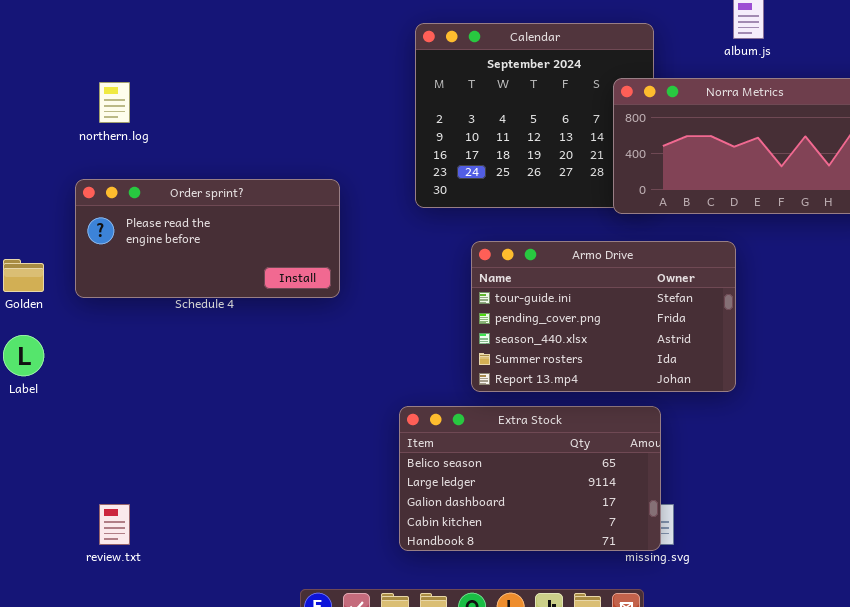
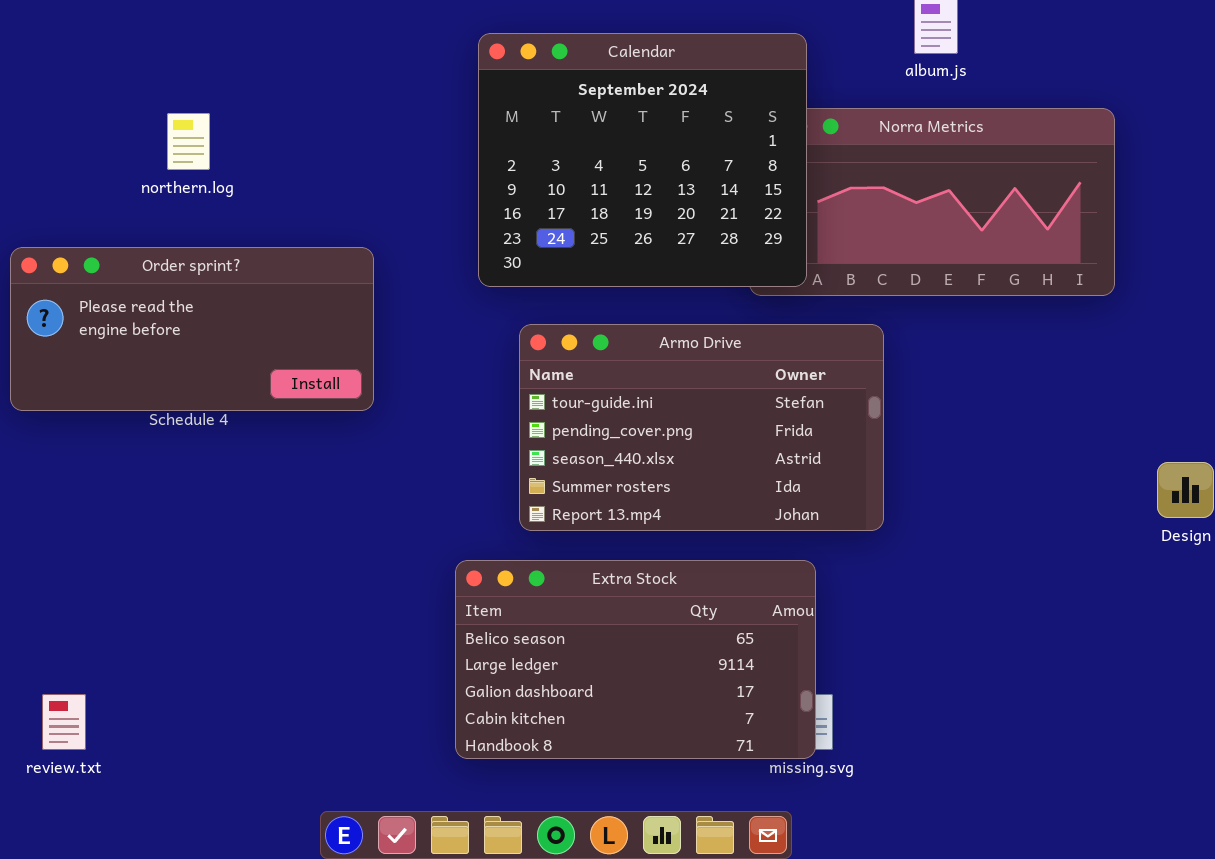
Calendar: [415,23,654,208] -> [478,33,807,287], raised
northern.log: [99,82,130,123] -> [167,113,210,170], moved
Armo Drive: [471,241,736,392] -> [519,324,884,531], moved

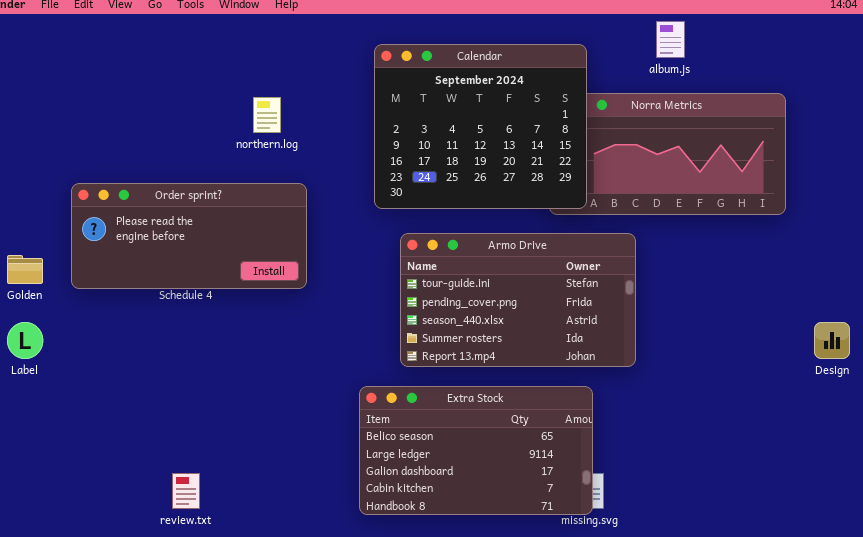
northern.log: [167,113,210,170] -> [253,97,281,133], moved
review.txt: [42,694,86,750] -> [172,473,200,509], moved

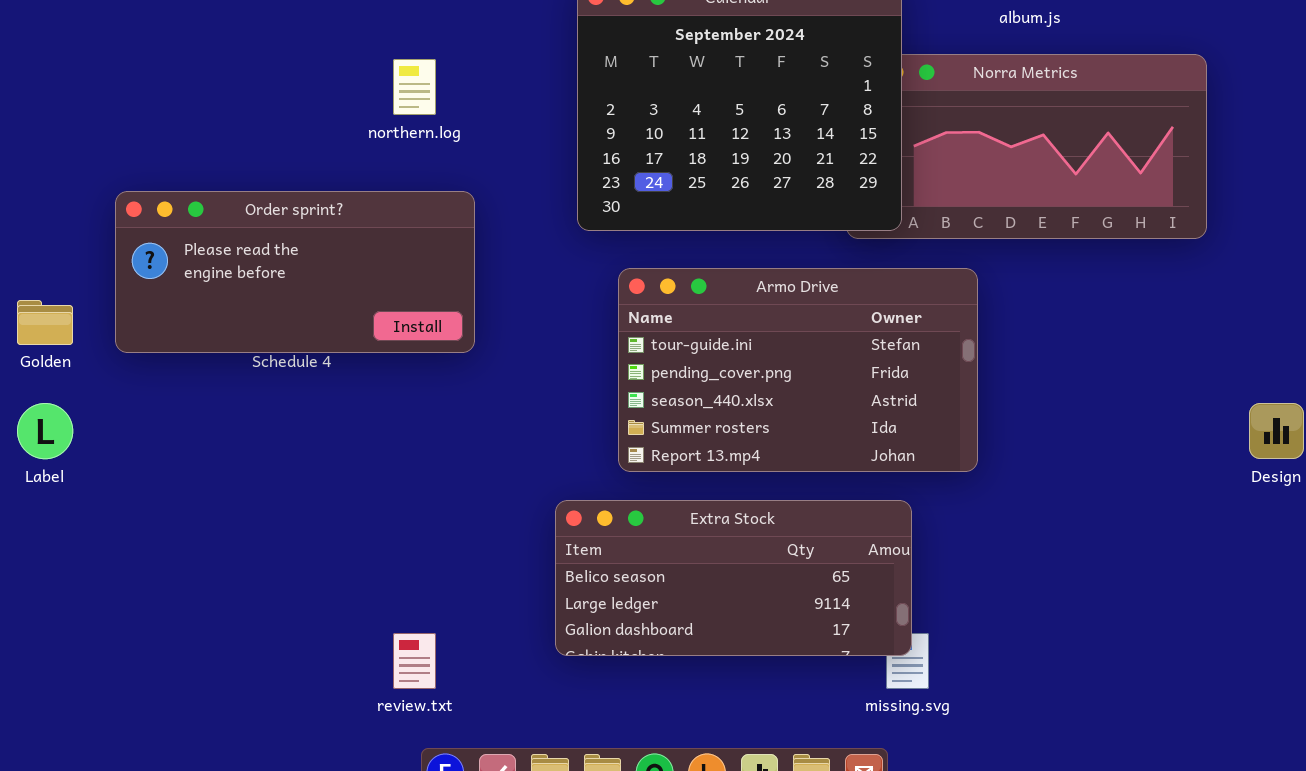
Extra Stock: [359,386,593,515] -> [555,500,912,656], resized
review.txt: [172,473,200,509] -> [393,633,436,689], moved

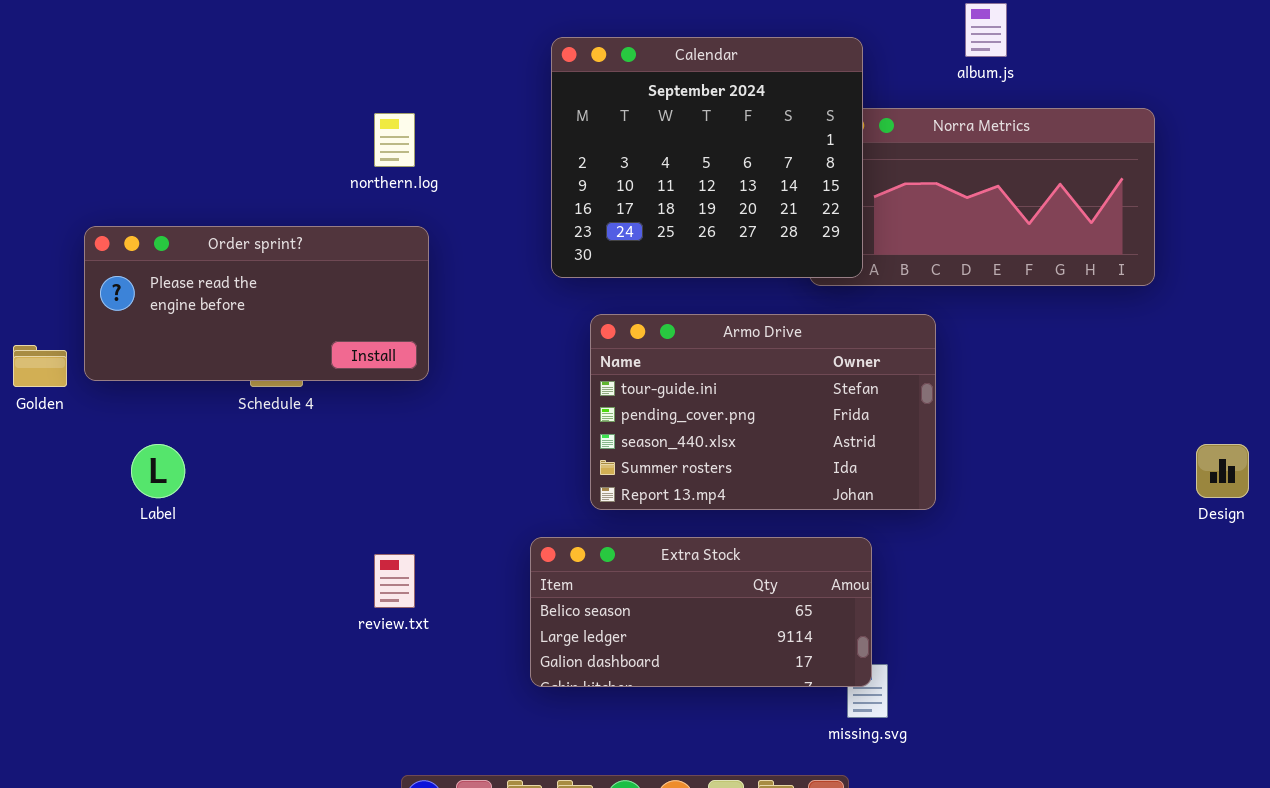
Order sprint?: [115,191,475,353] -> [84,226,429,381], moved
Label: [17,403,73,459] -> [131,444,185,498], moved
review.txt: [393,633,436,689] -> [374,554,415,608], moved

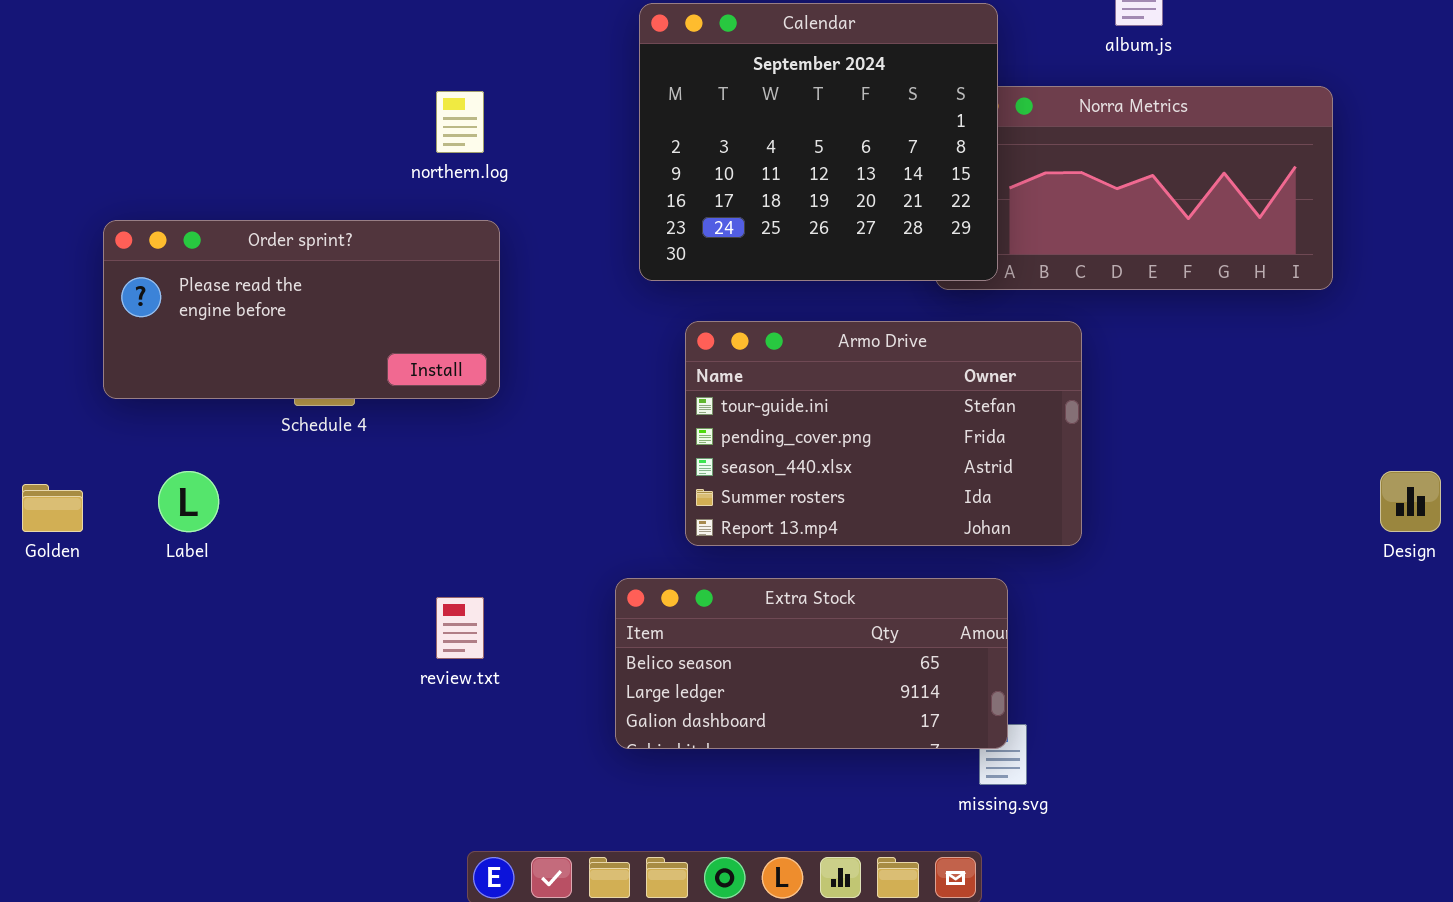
Golden: [13,345,67,387] -> [22,484,83,532], moved

